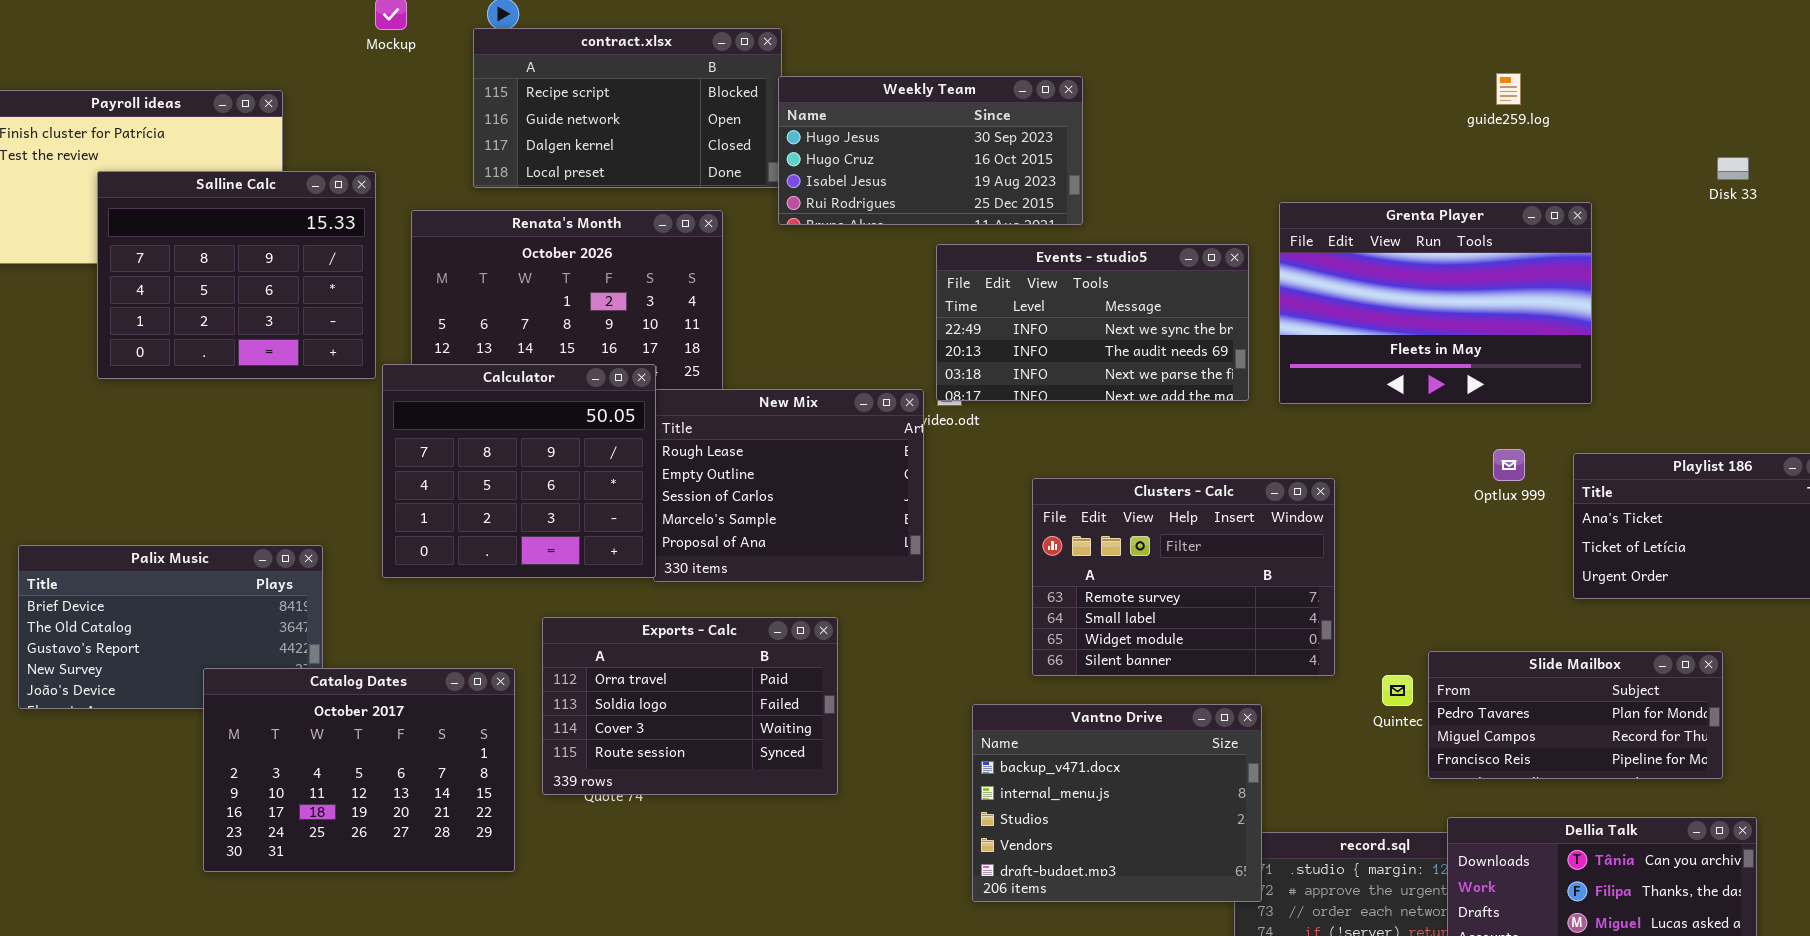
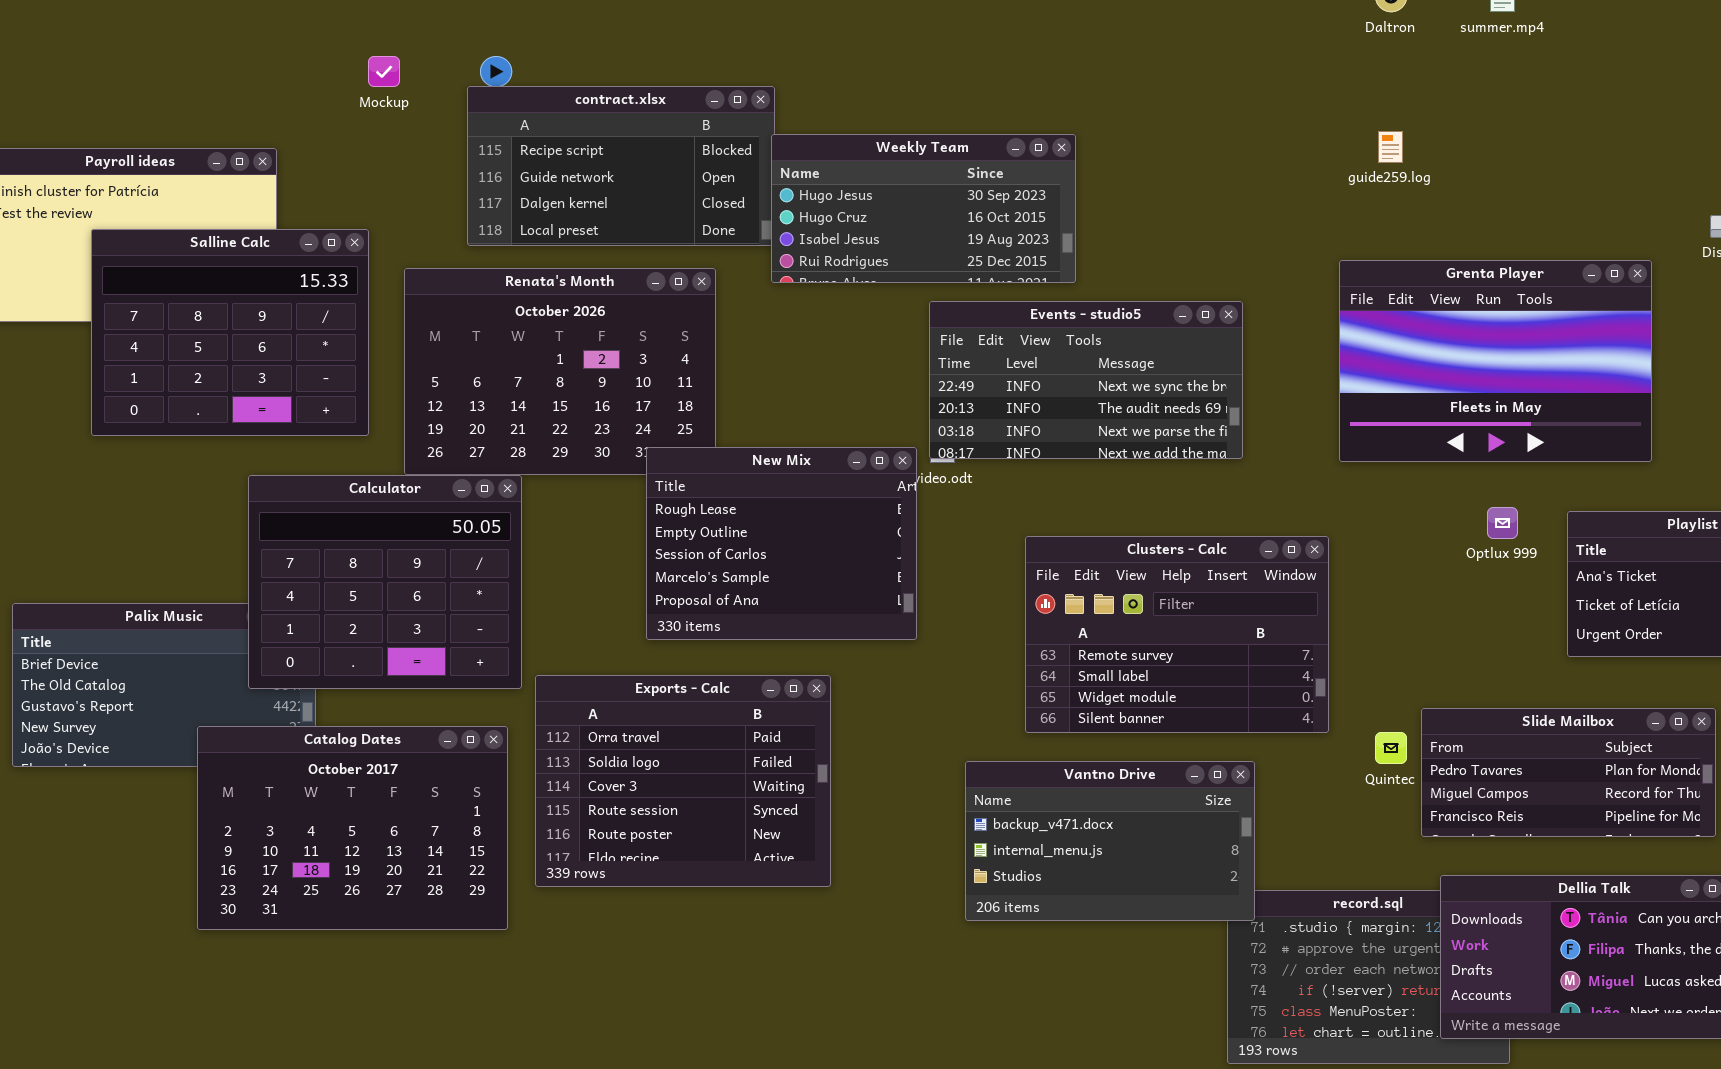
guide259.log: [1496,73,1521,105] -> [1378,131,1403,163], moved
Grenta Player: [1279,202,1592,404] -> [1339,260,1652,462], moved
Calculator: [382,364,656,578] -> [248,475,522,689], moved
Exports - Calc: [542,617,838,795] -> [535,675,831,887], resized
Vantno Drive: [972,704,1262,902] -> [965,761,1255,921], resized

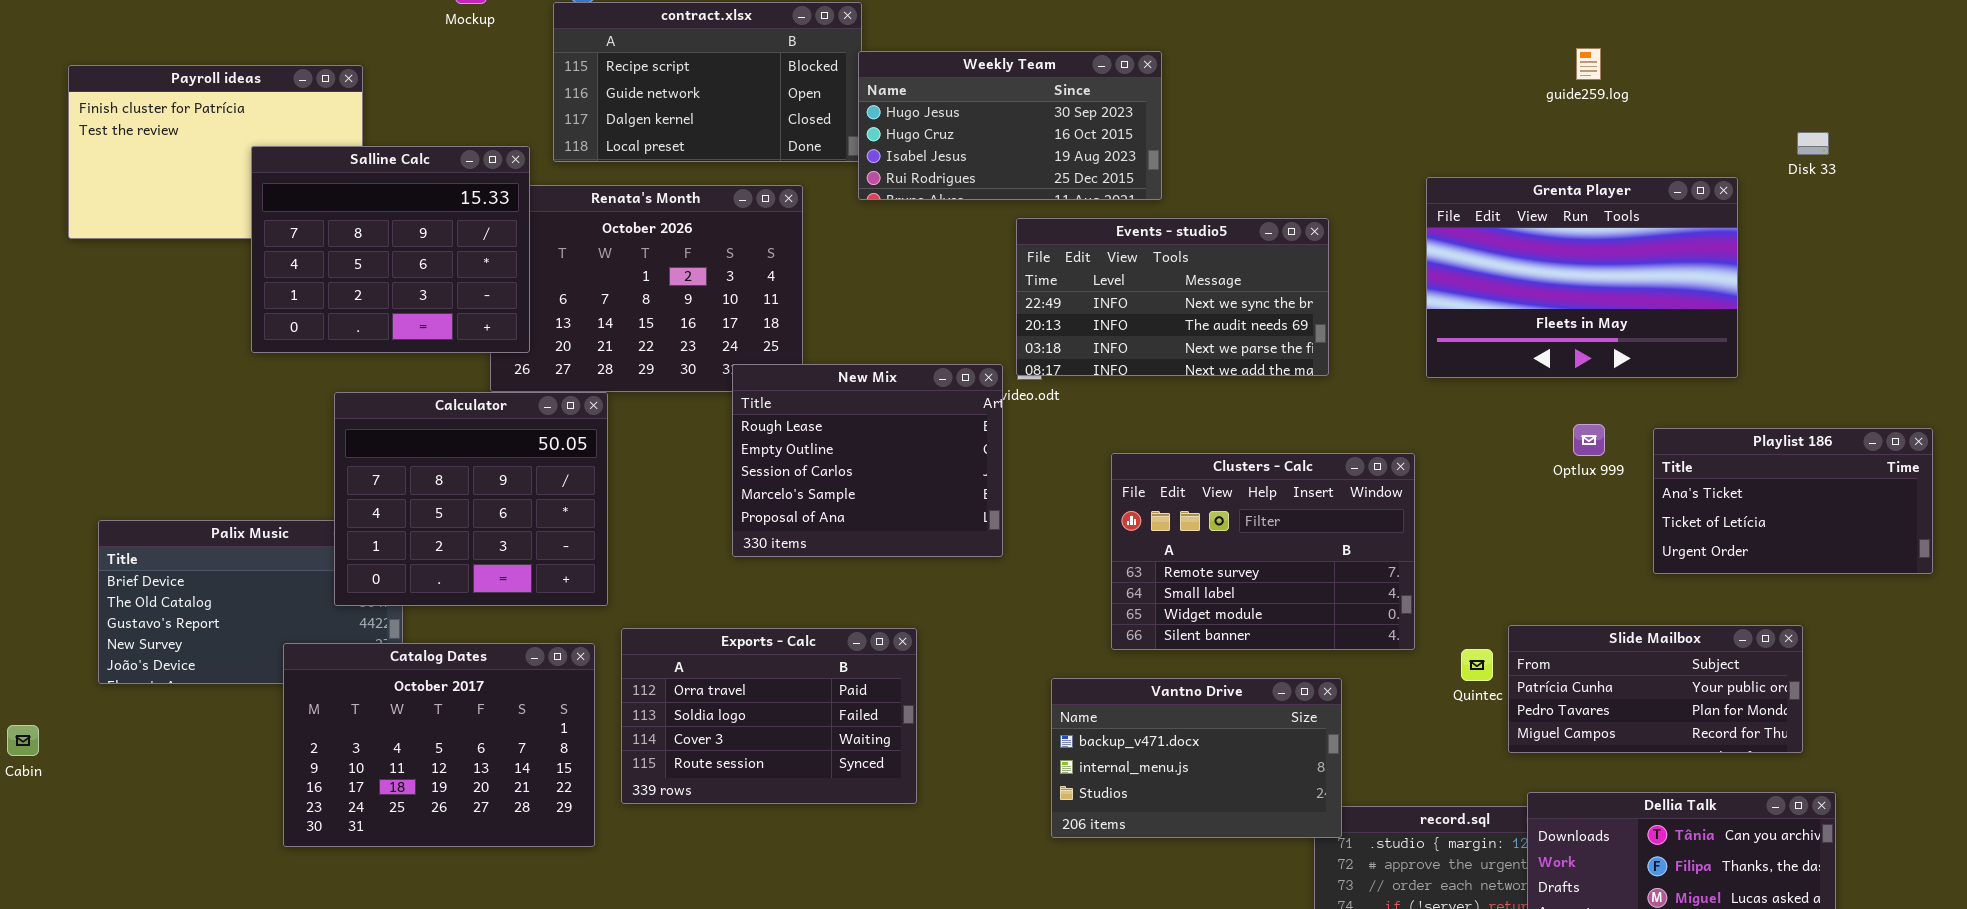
guide259.log: [1378,131,1403,163] -> [1576,48,1601,80], moved
Salline Calc: [91,229,369,436] -> [251,146,530,353], moved
Exports - Calc: [535,675,831,887] -> [621,628,917,804], resized
Slide Mailbox: [1421,708,1716,837] -> [1508,625,1803,753], scrolled up 1 row

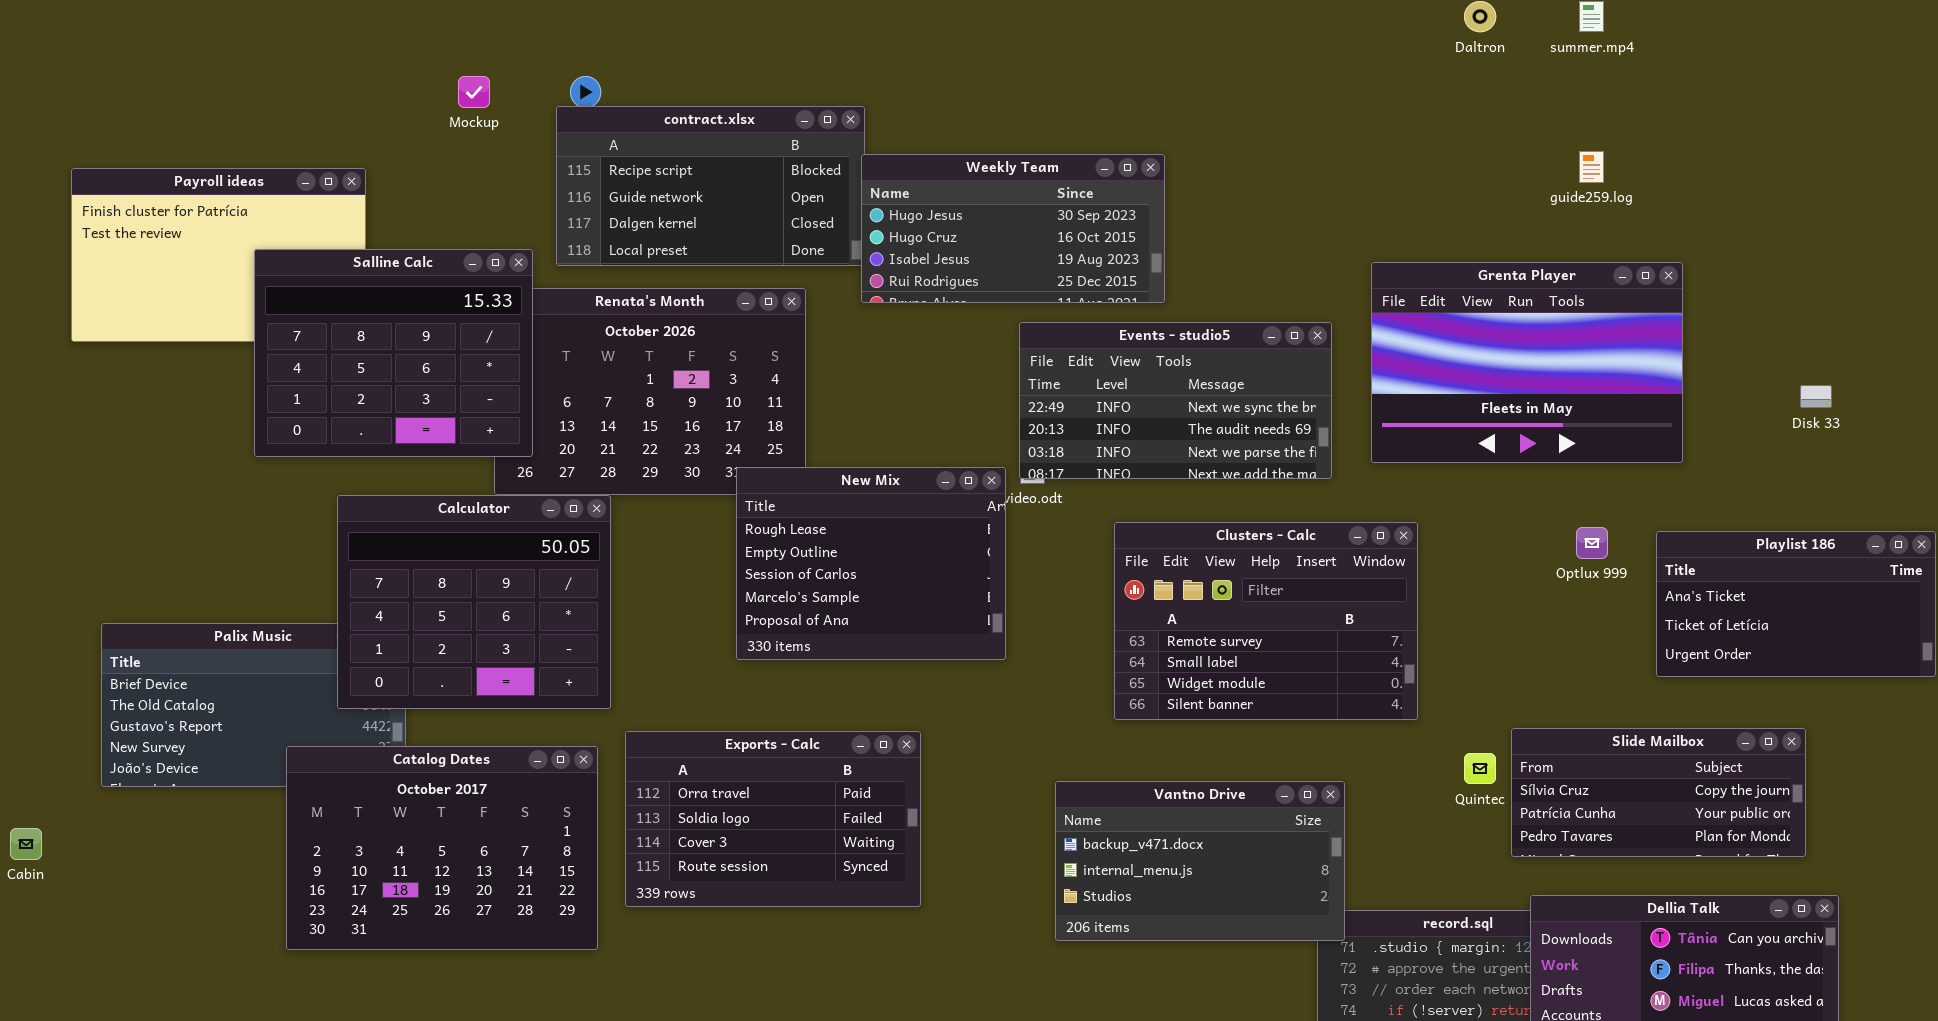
Disk 33: [1797,132,1829,155] -> [1800,385,1832,408], moved
Grenta Player: [1426,177,1738,378] -> [1371,262,1683,463], moved
Clusters - Calc: [1111,453,1415,650] -> [1114,522,1418,720], moved
Slide Mailbox: [1508,625,1803,753] -> [1511,728,1806,857], scrolled up 1 row

